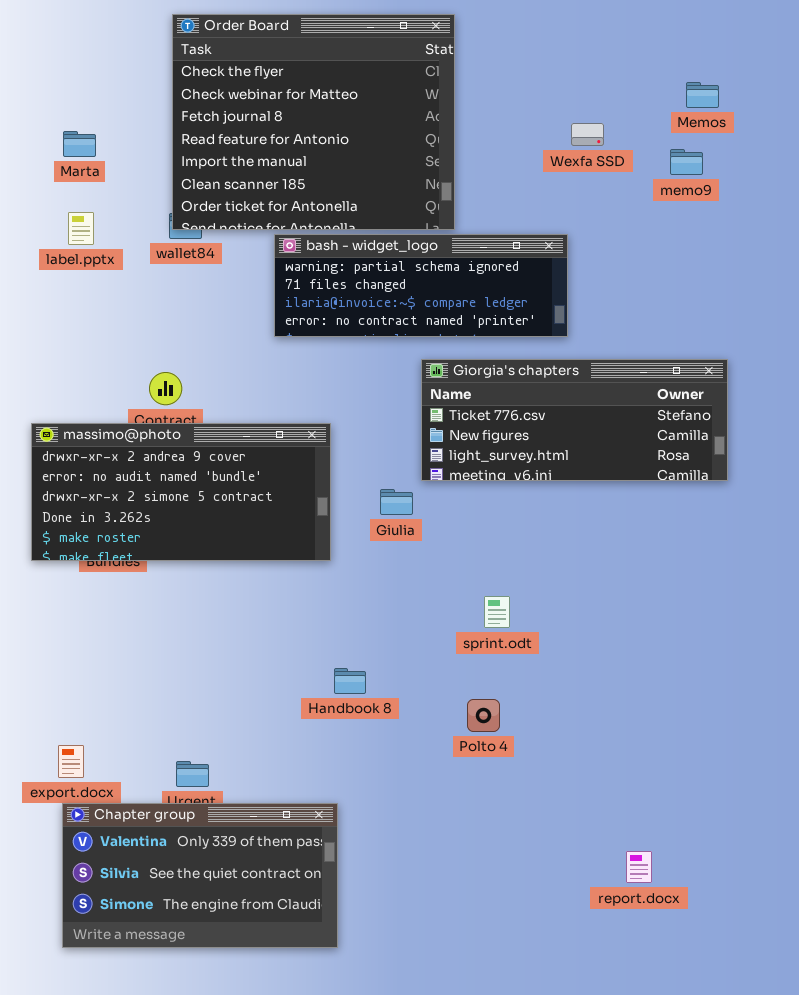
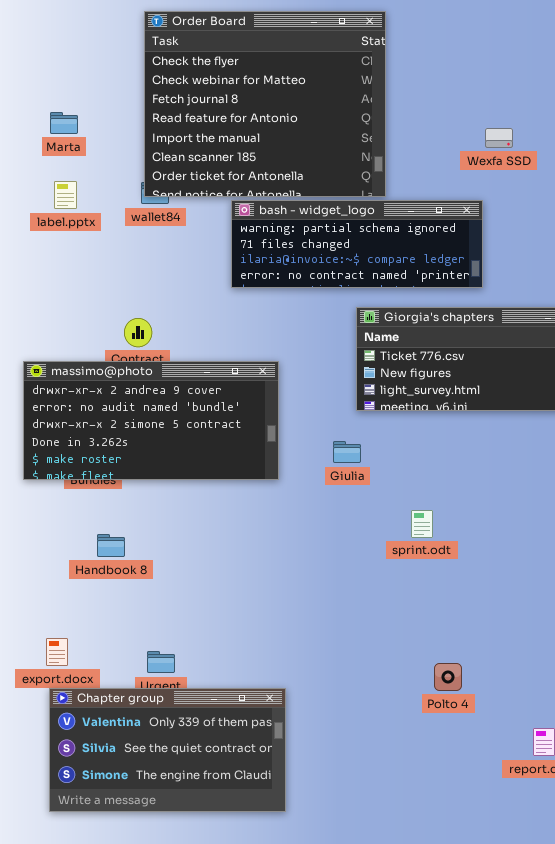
Wexfa SSD: [571,123,604,146] -> [485,128,513,148], moved
Giulia: [380,489,413,515] -> [333,441,361,463], moved
Handbook 8: [334,668,366,694] -> [97,534,125,557], moved
Polto 4: [467,699,500,732] -> [434,663,462,691], moved

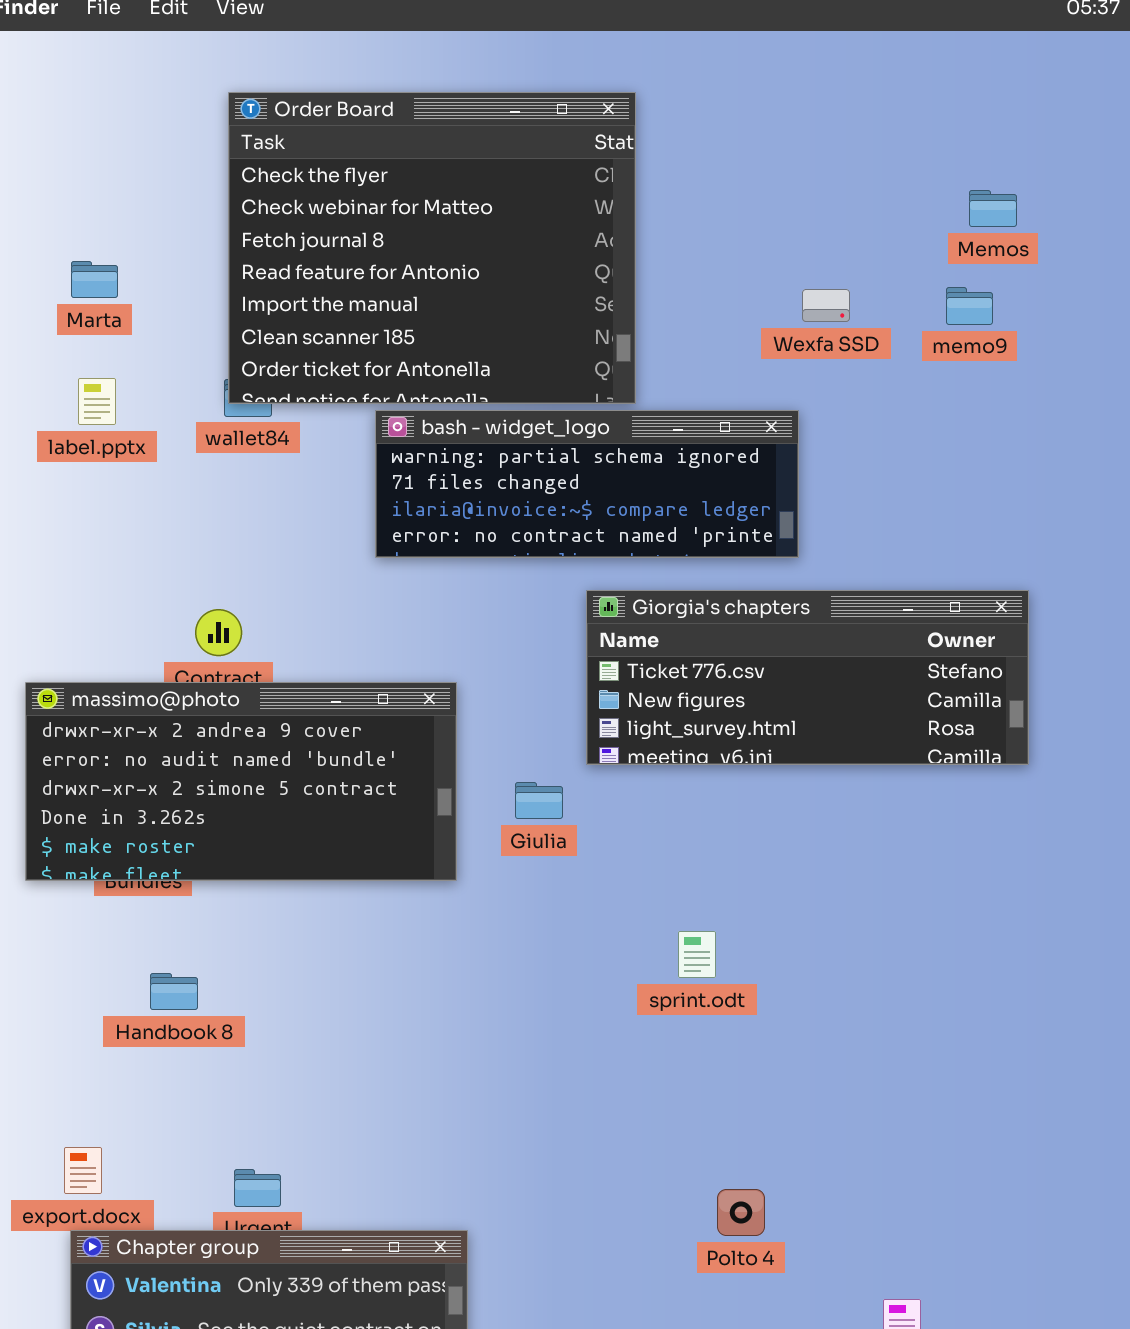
Giulia: [333,441,361,463] -> [515,782,563,819], moved

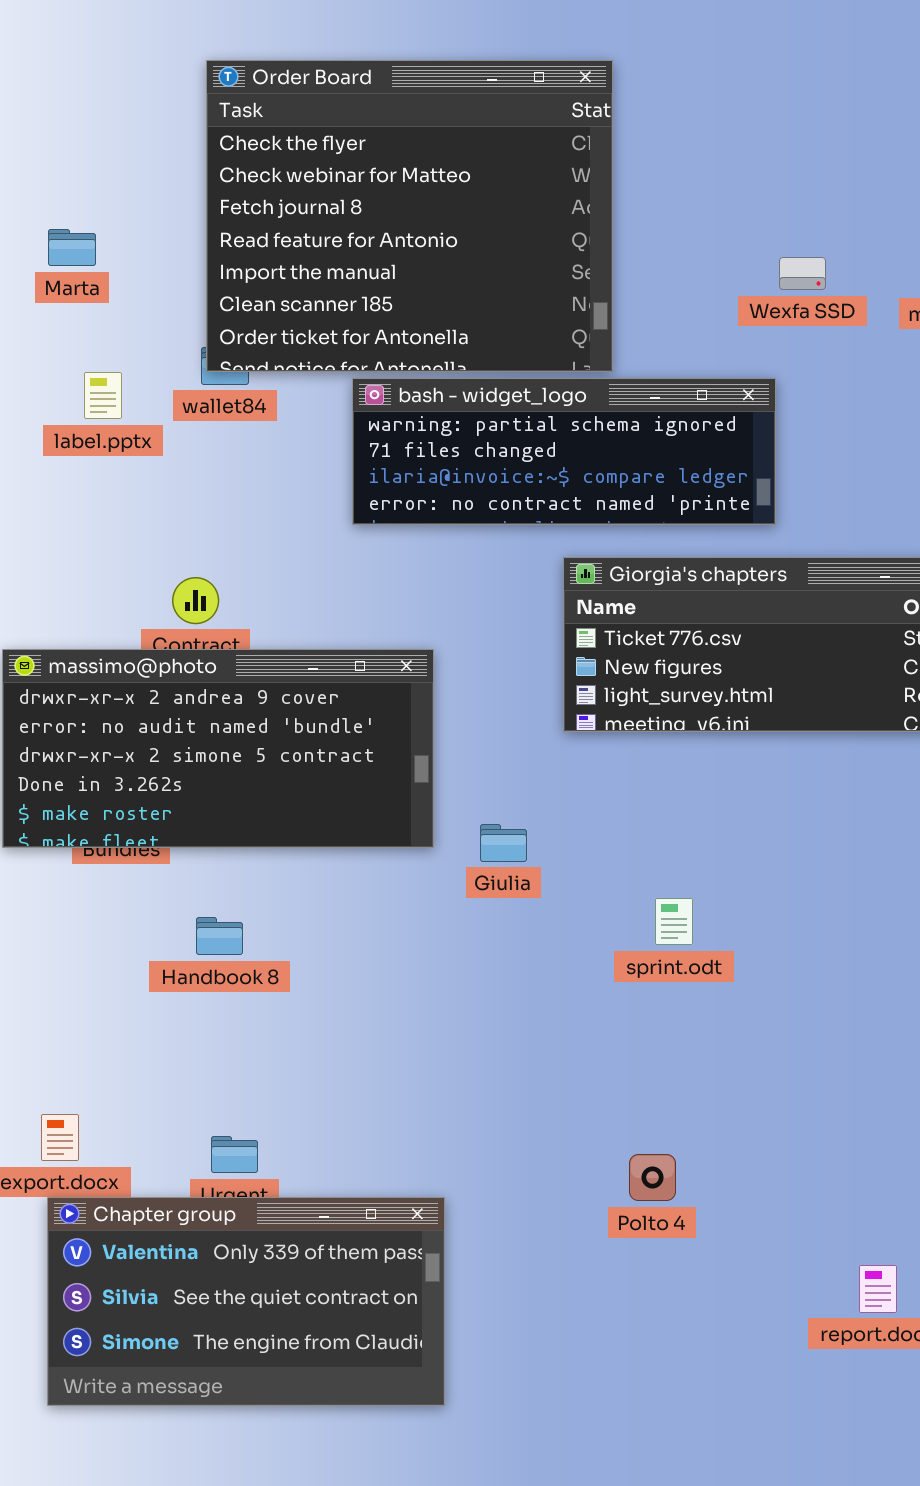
label.pptx: [78,378,116,425] -> [84,372,122,419], moved
Giulia: [515,782,563,819] -> [480,824,527,862], moved
Handbook 8: [150,973,198,1010] -> [196,917,243,955], moved
Polto 4: [717,1189,765,1236] -> [629,1154,676,1201], moved

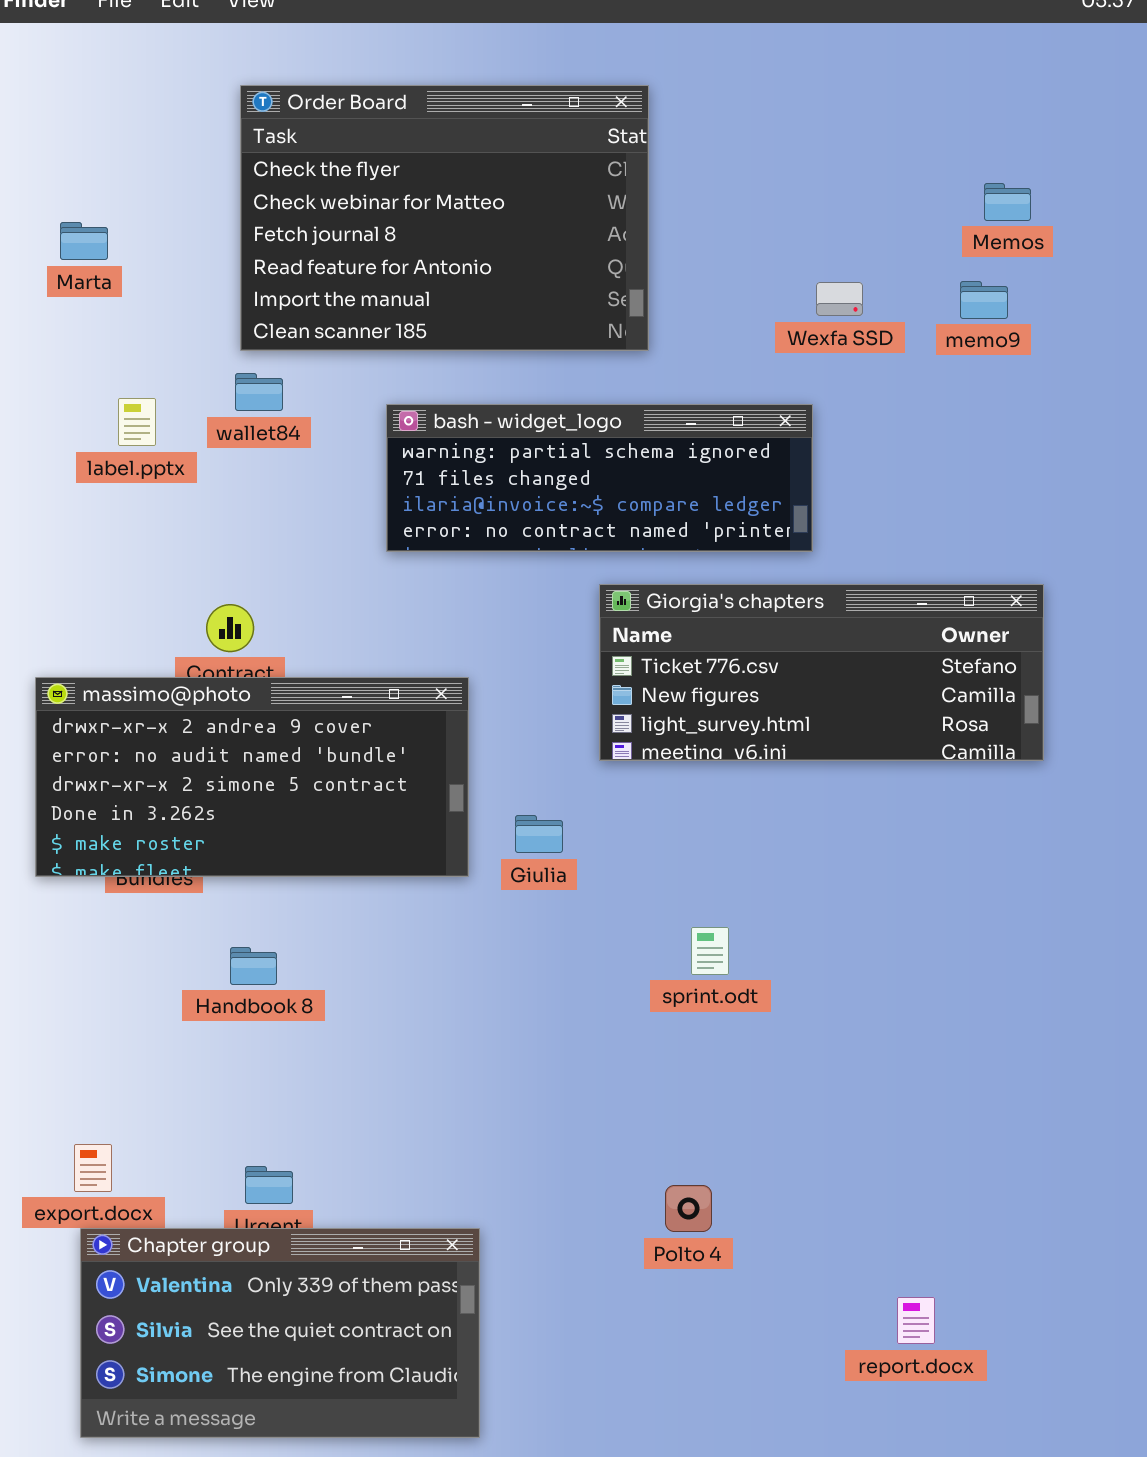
Order Board: [206,60,613,372] -> [240,85,649,351], resized
Marta: [48,229,96,266] -> [60,222,108,260], moved
Giulia: [480,824,527,862] -> [515,815,563,853], moved

